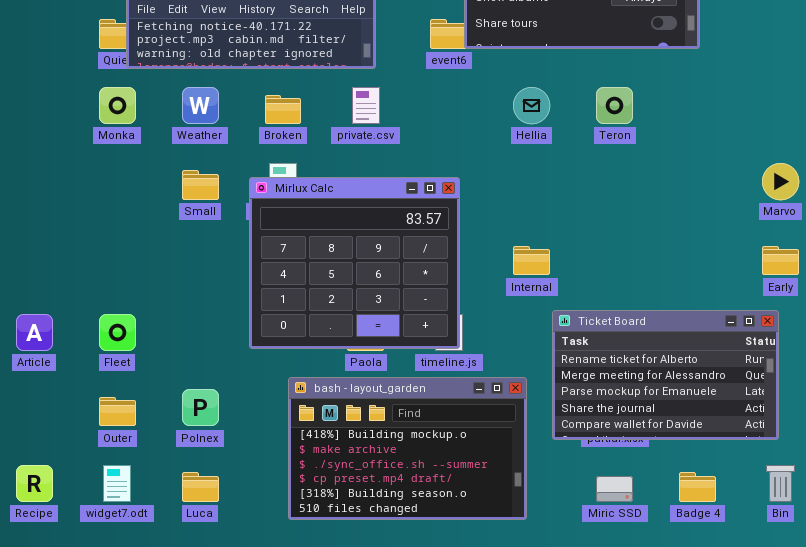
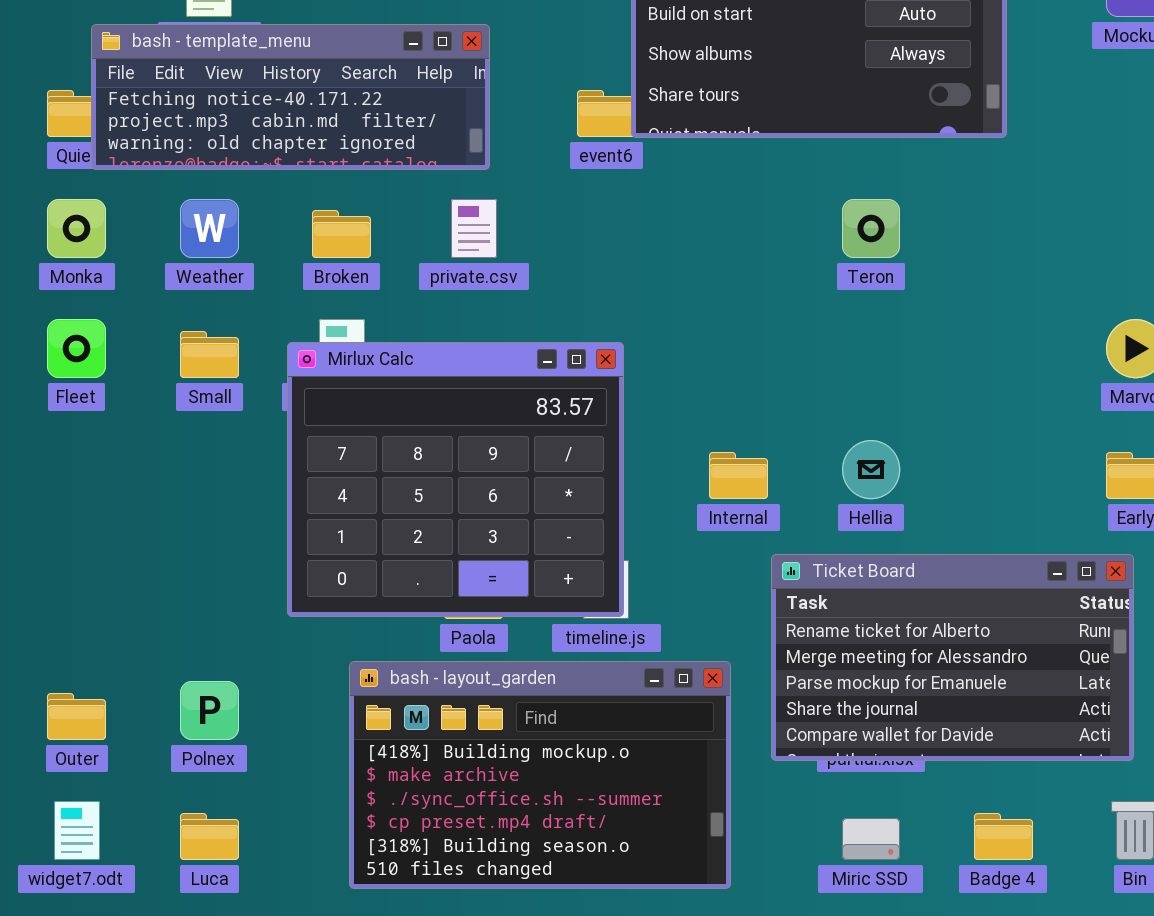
Hellia: [513,87,550,124] -> [842,440,900,499], moved
Fleet: [99,314,136,351] -> [47,319,106,378], moved

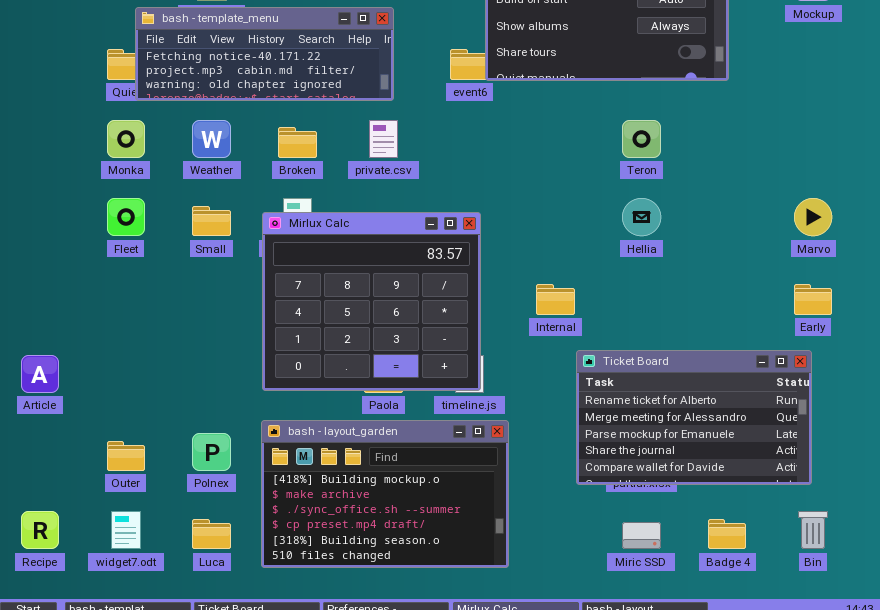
Hellia: [842,440,900,499] -> [622,198,661,236], moved
bash - layout_garden: [349,661,731,889] -> [261,420,509,568], moved

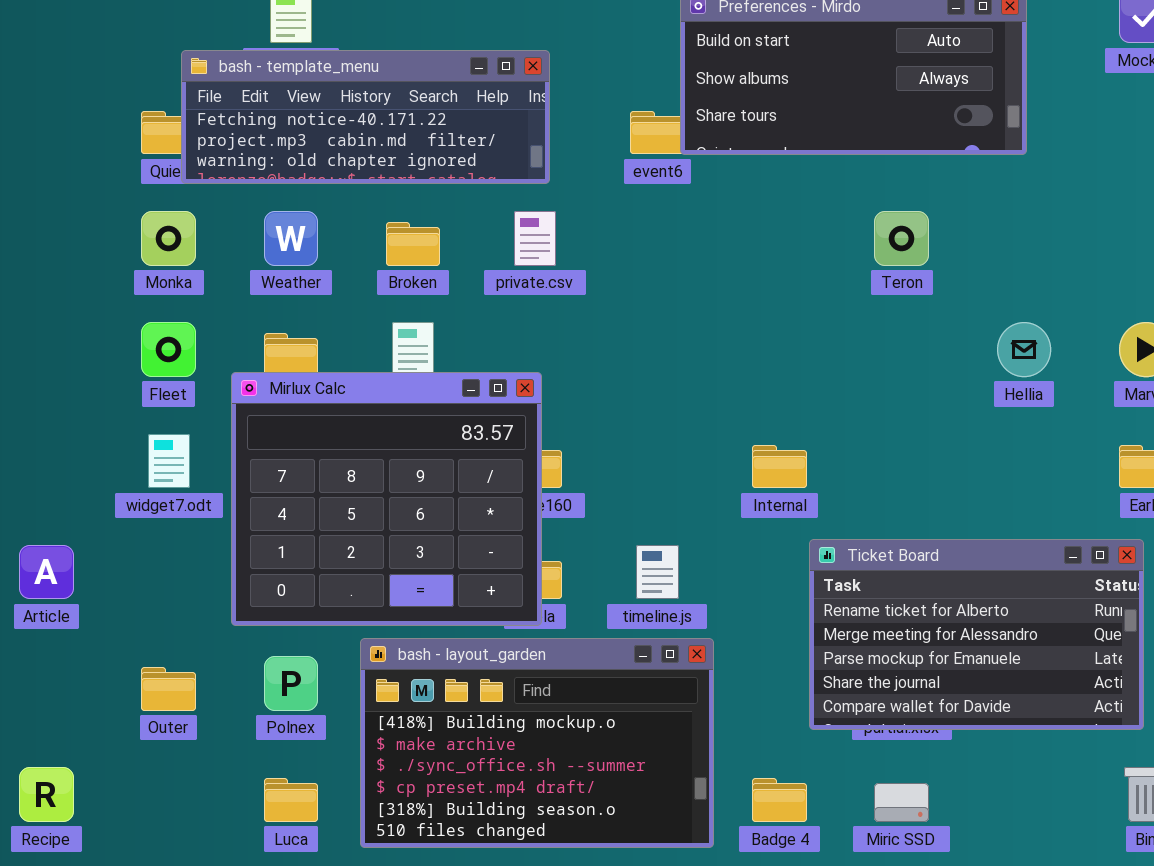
Hellia: [622,198,661,236] -> [997,322,1051,377], moved
Mirlux Calc: [262,212,481,391] -> [231,372,542,626], moved
widget7.odt: [111,511,141,549] -> [148,434,190,488], moved
Badge 4: [708,519,746,549] -> [752,778,807,822], moved

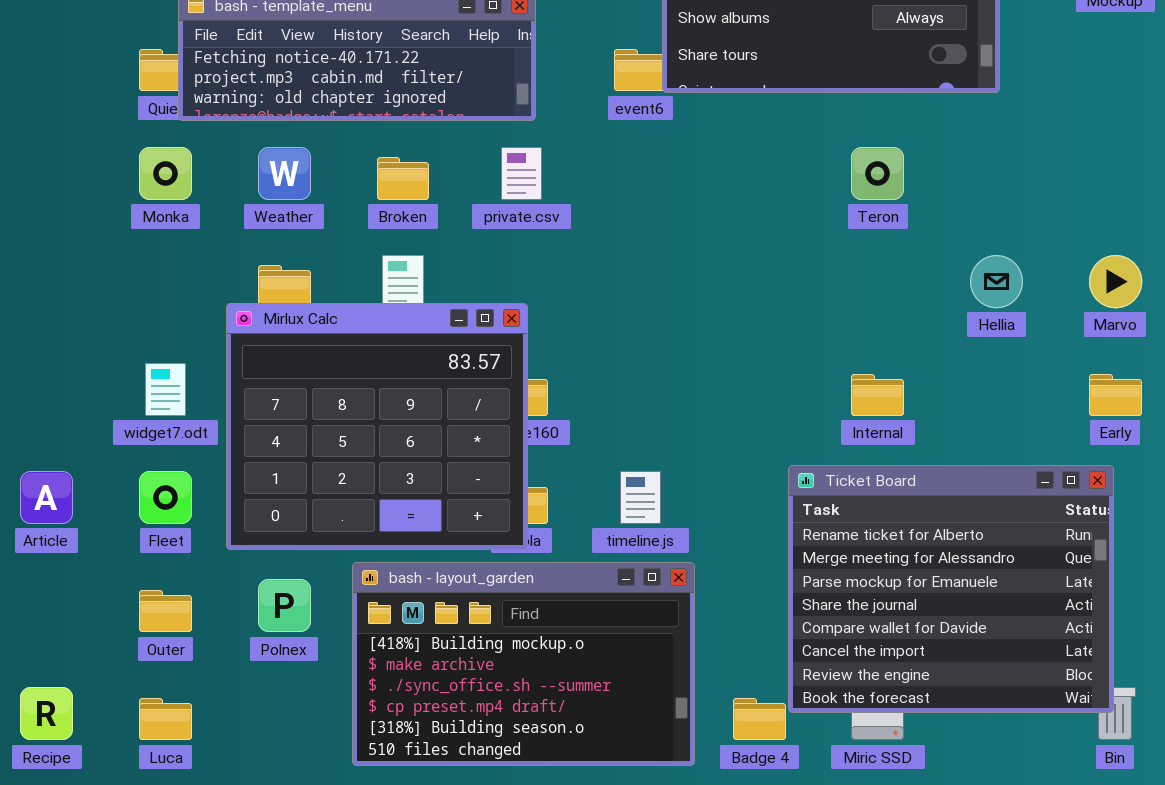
Fleet: [141,322,196,377] -> [139,471,192,524], moved
Internal: [752,445,807,488] -> [851,374,904,416], moved
Ticket Board: [809,539,1144,730] -> [788,465,1114,713], resized
Luca: [264,778,318,822] -> [139,698,192,740], moved

